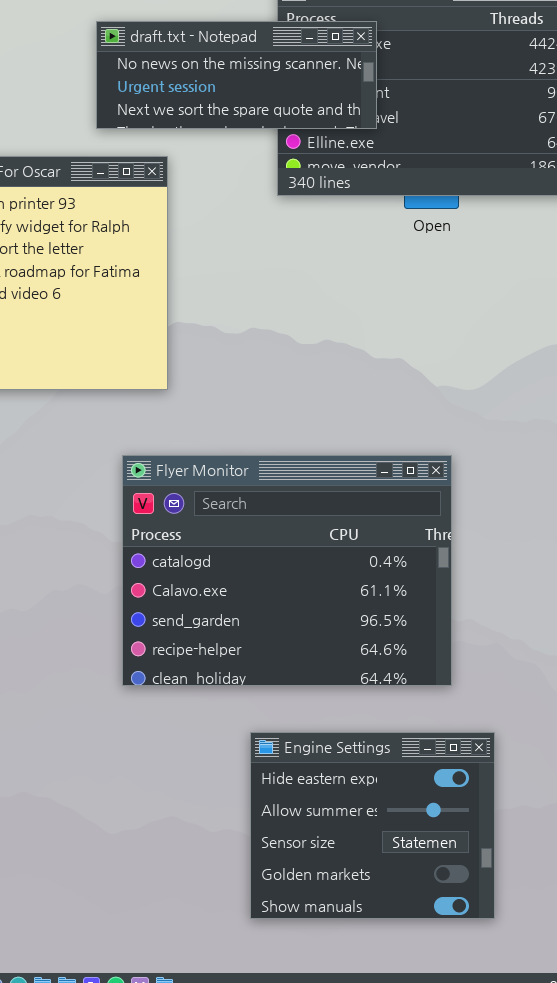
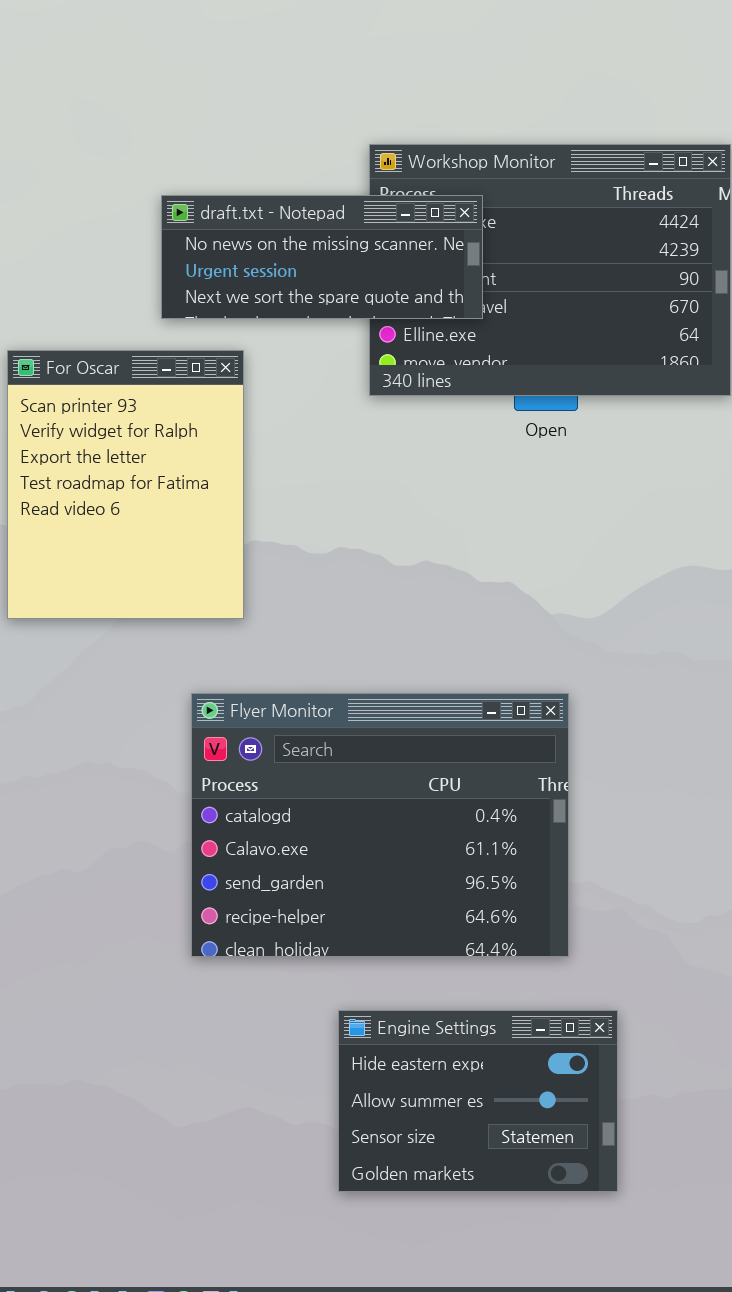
Engine Settings: [250,732,495,919] -> [338,1010,618,1192], resized

